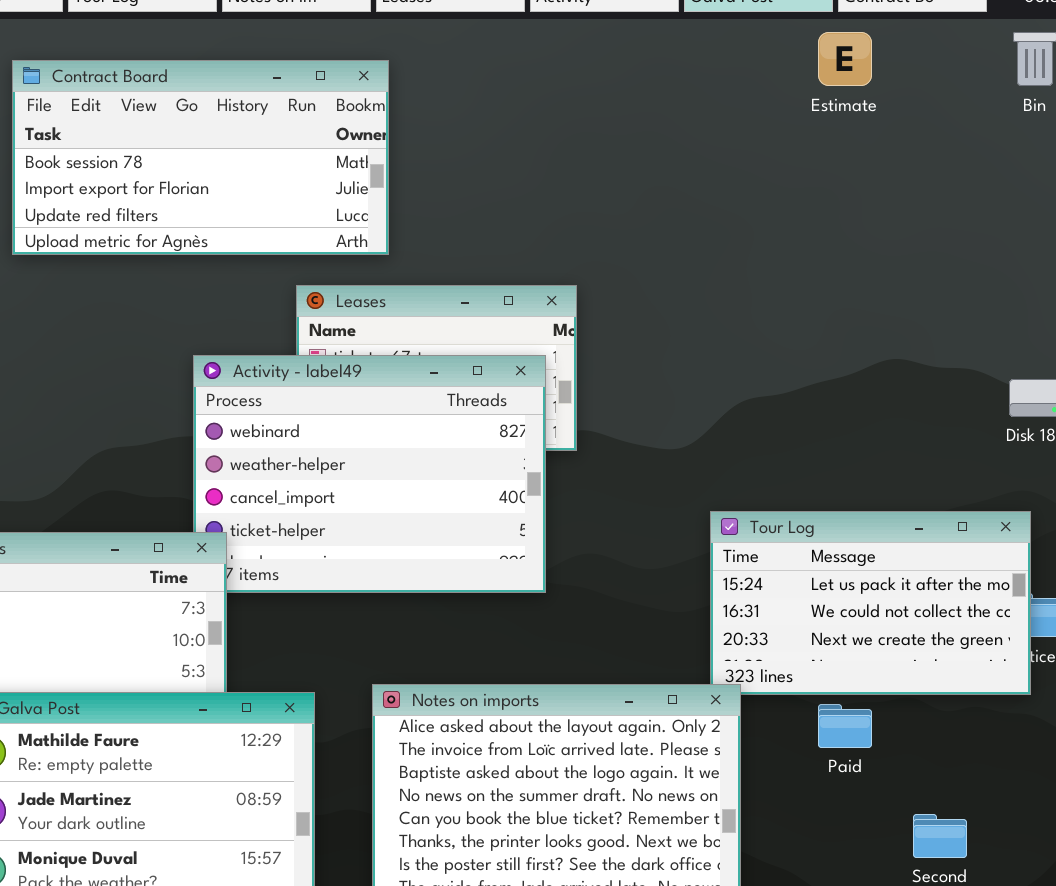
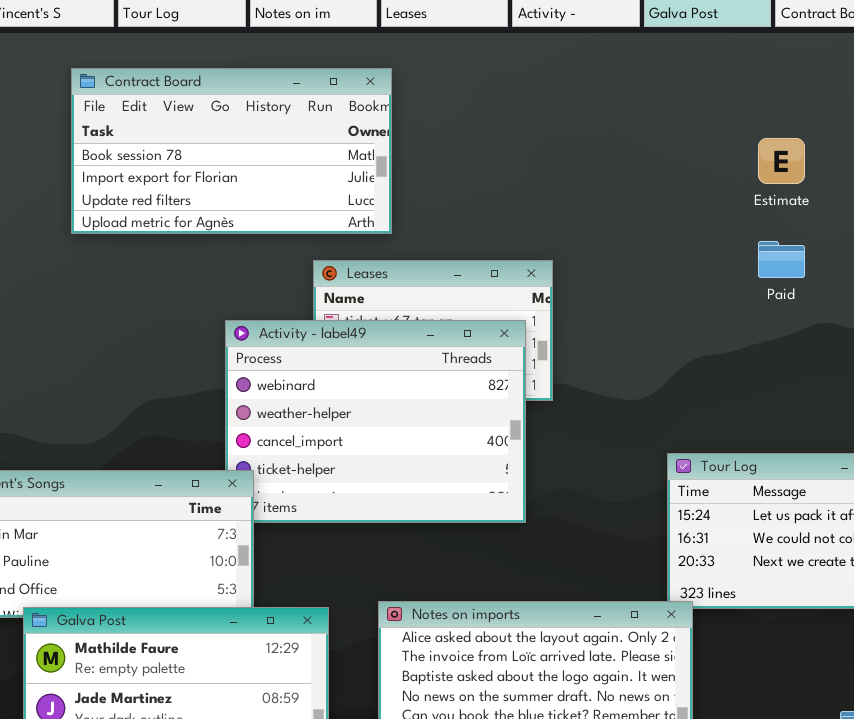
Estimate: [818,32,872,86] -> [758,138,805,184], moved
Paid: [818,704,872,748] -> [758,241,805,278], moved

